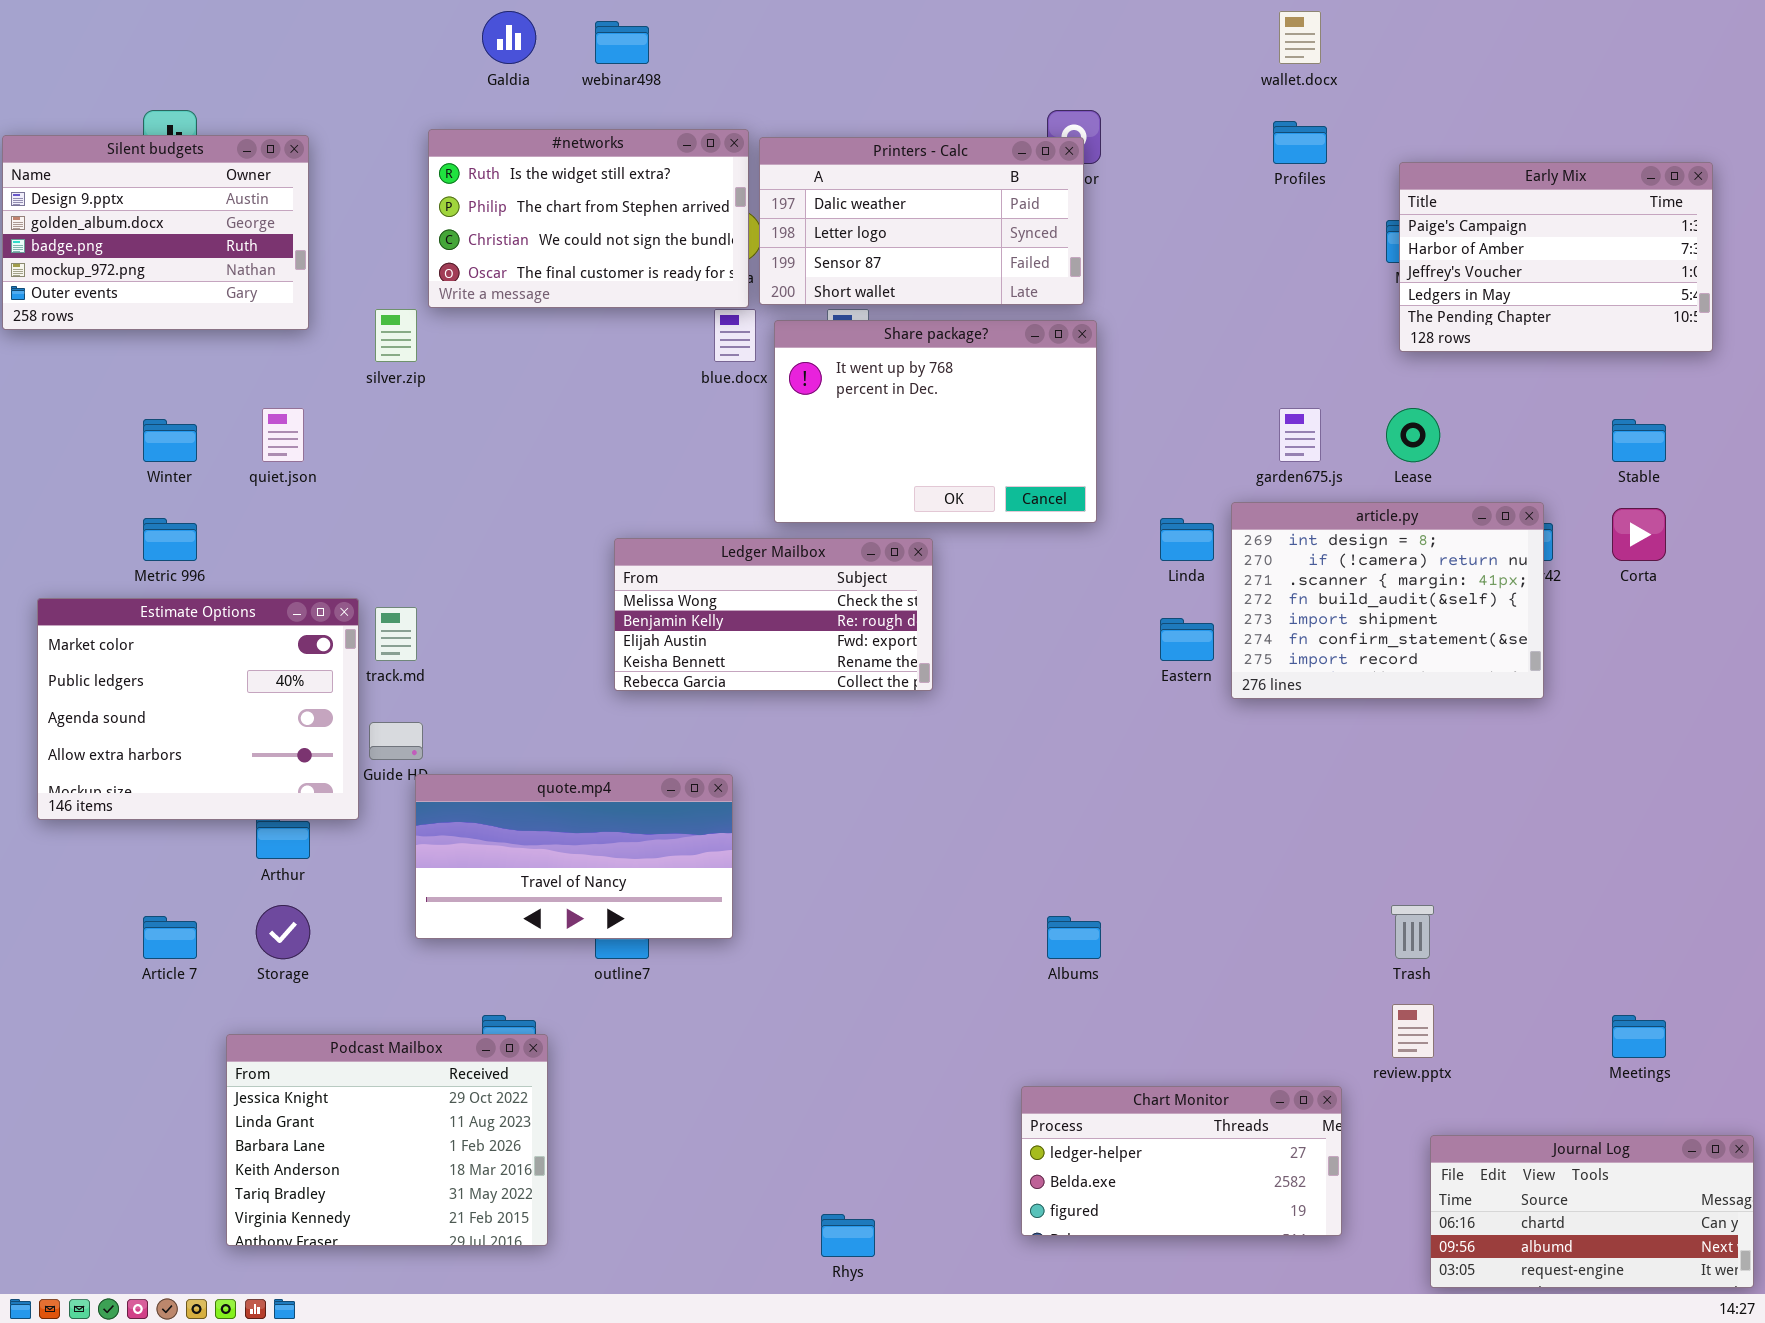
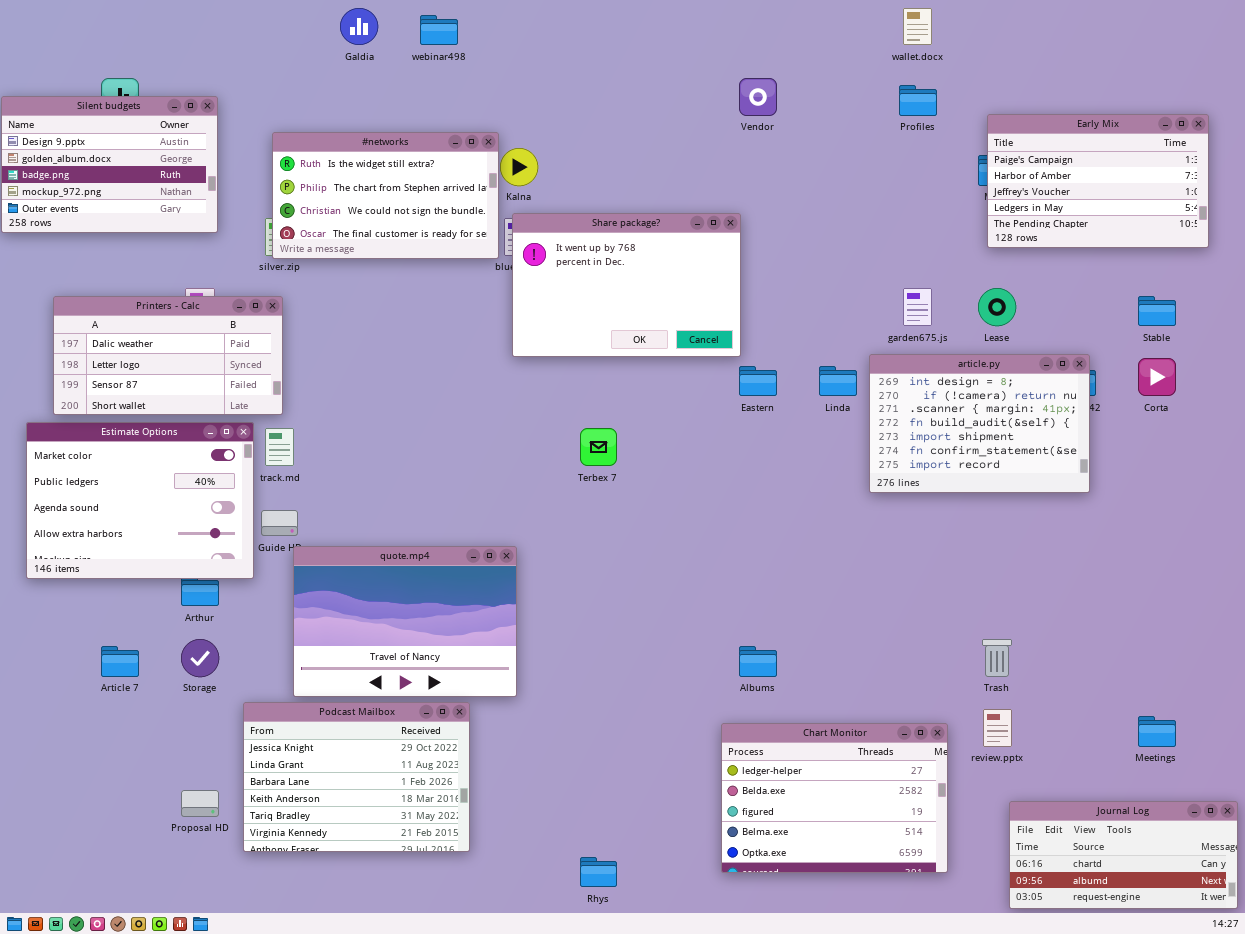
#networks: [428,129,749,308] -> [272,132,499,259], moved
Printers - Calc: [759,137,1084,305] -> [53,296,283,415], moved
Share package?: [774,320,1097,523] -> [512,213,741,357], moved
Ledger Mailbox: [614,538,933,691] -> none, closed
Eastern: [1160,618,1214,661] -> [739,366,777,396], moved
quote.mp4: [415,774,733,939] -> [293,546,517,697], resized
Podcast Mailbox: [226,1034,548,1246] -> [243,702,470,852], moved
Chart Monitor: [1021,1086,1342,1236] -> [721,723,948,873], resized

